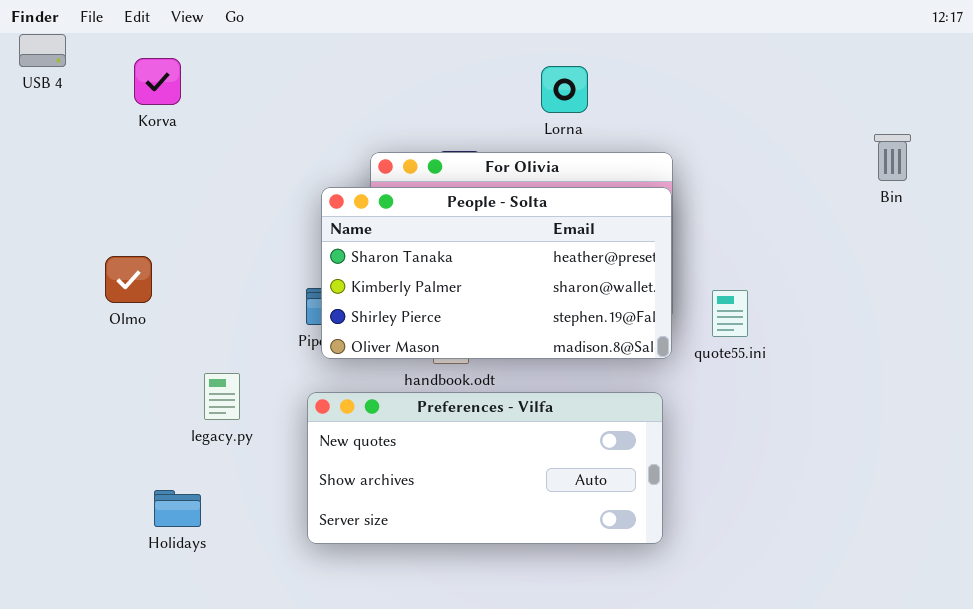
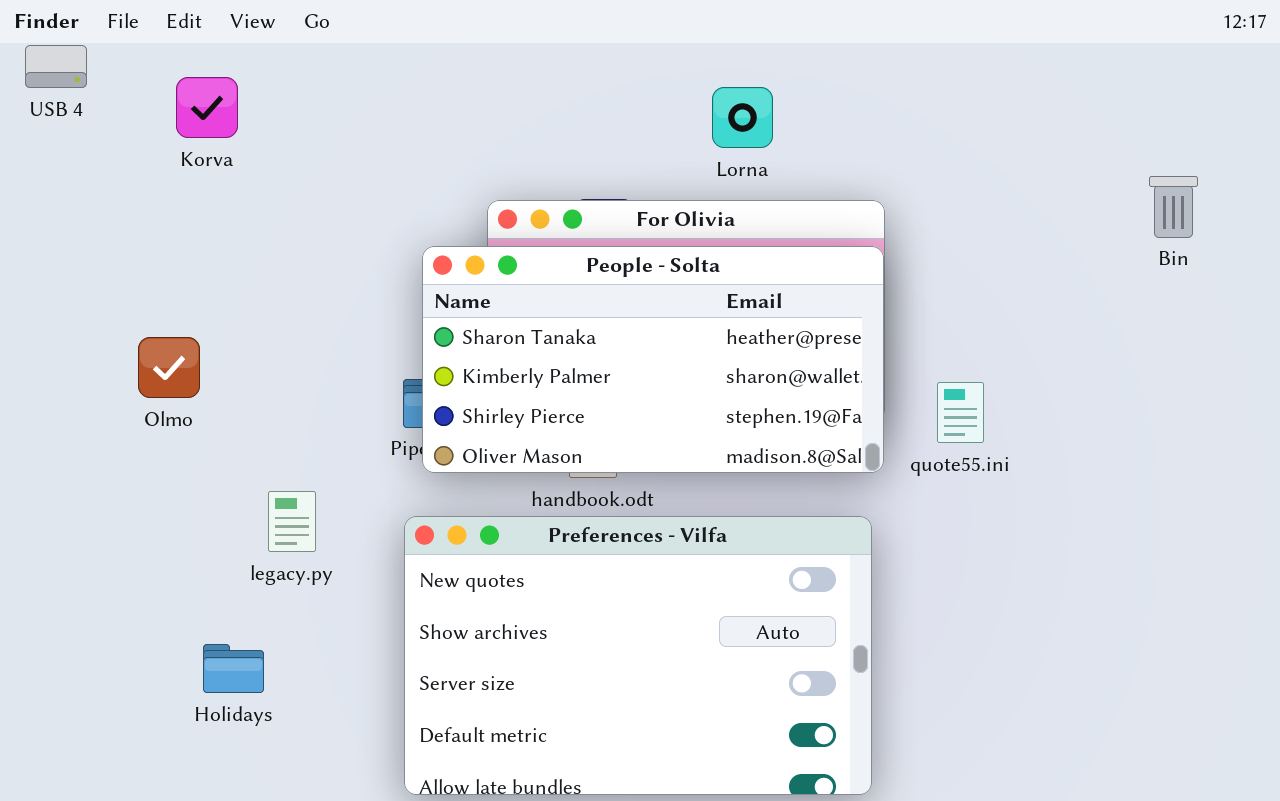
Preferences - Vilfa: [307,392,663,544] -> [404,516,872,795], resized

